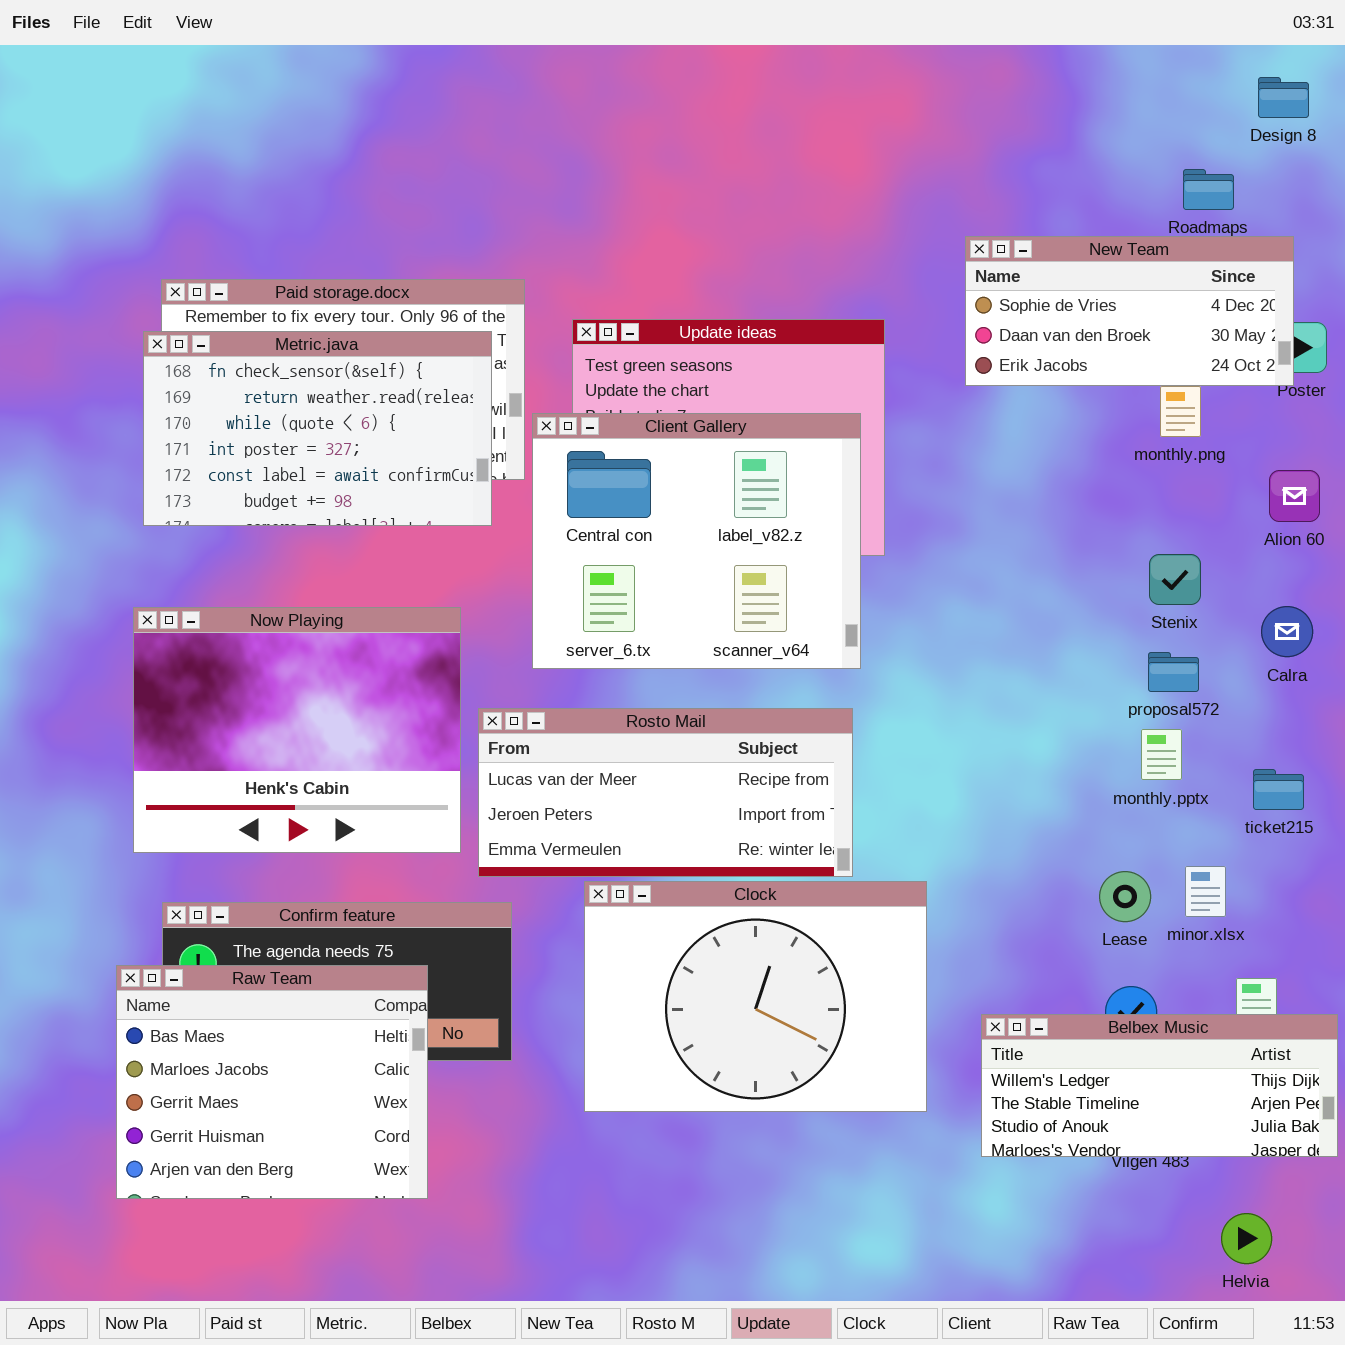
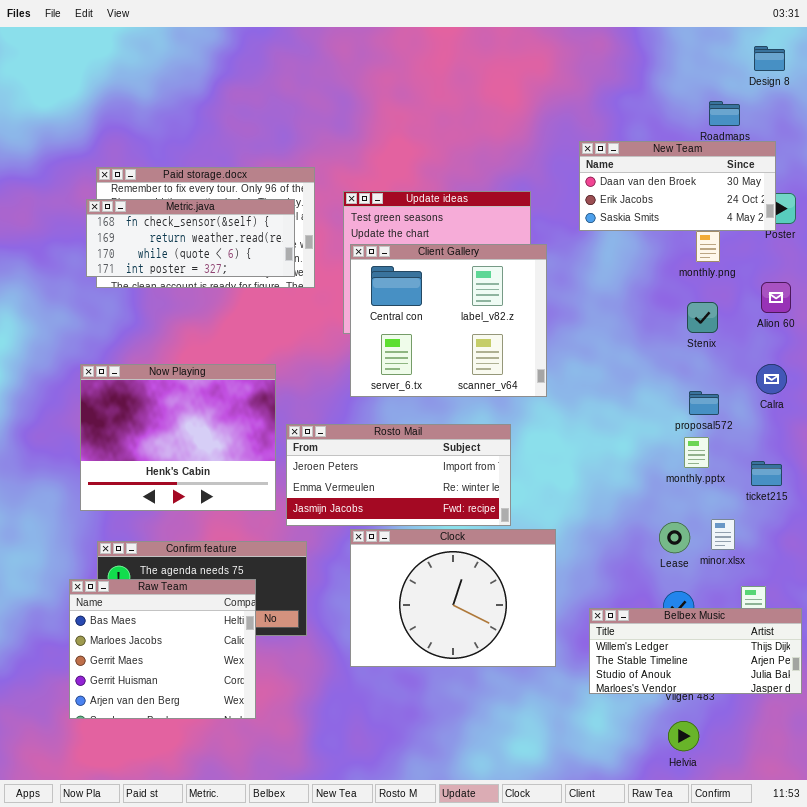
New Team: [965,236,1294,386] -> [579,141,776,231], scrolled down 1 row
Metric.java: [143,331,492,526] -> [86,199,295,277], resized
Client Gallery: [532,413,861,669] -> [350,244,547,397], moved
Stenix: [1149,554,1201,605] -> [687,302,718,333], moved
Rosto Mail: [478,708,853,877] -> [286,424,511,526], scrolled down 1 row
Helvia: [1221,1213,1272,1264] -> [668,721,699,751], moved

